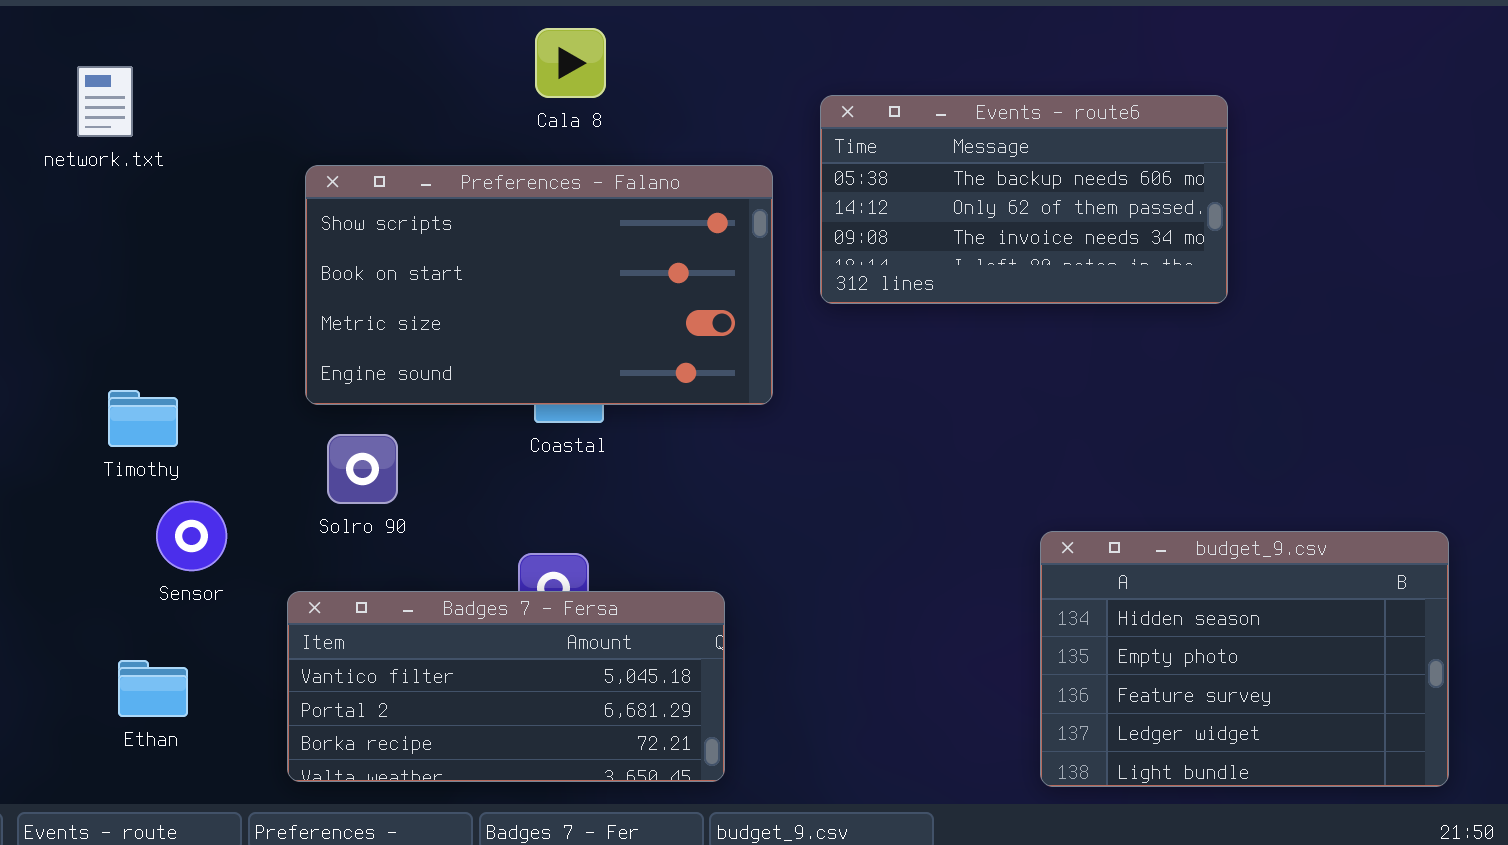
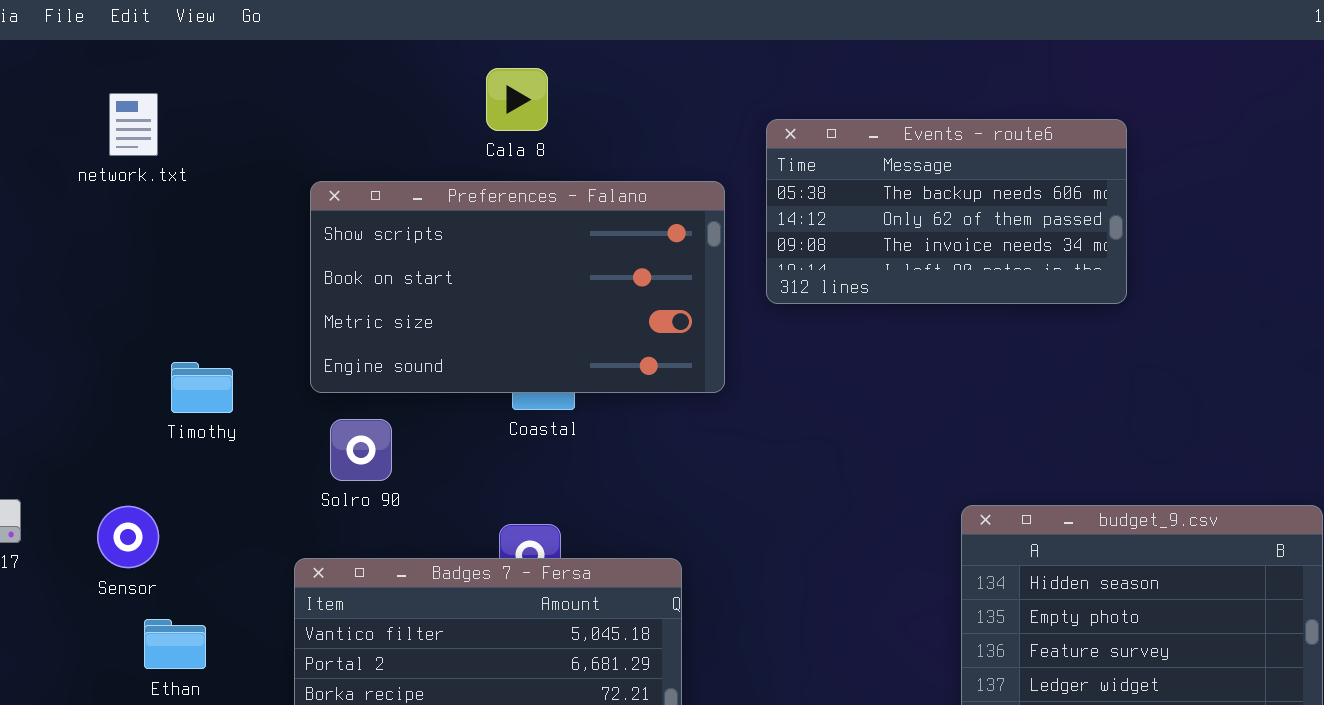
Cala 8: [535,28,606,98] -> [486,68,548,131], moved
Timothy: [108,390,178,447] -> [171,362,233,413], moved
Sensor: [156,501,227,571] -> [97,506,159,568], moved

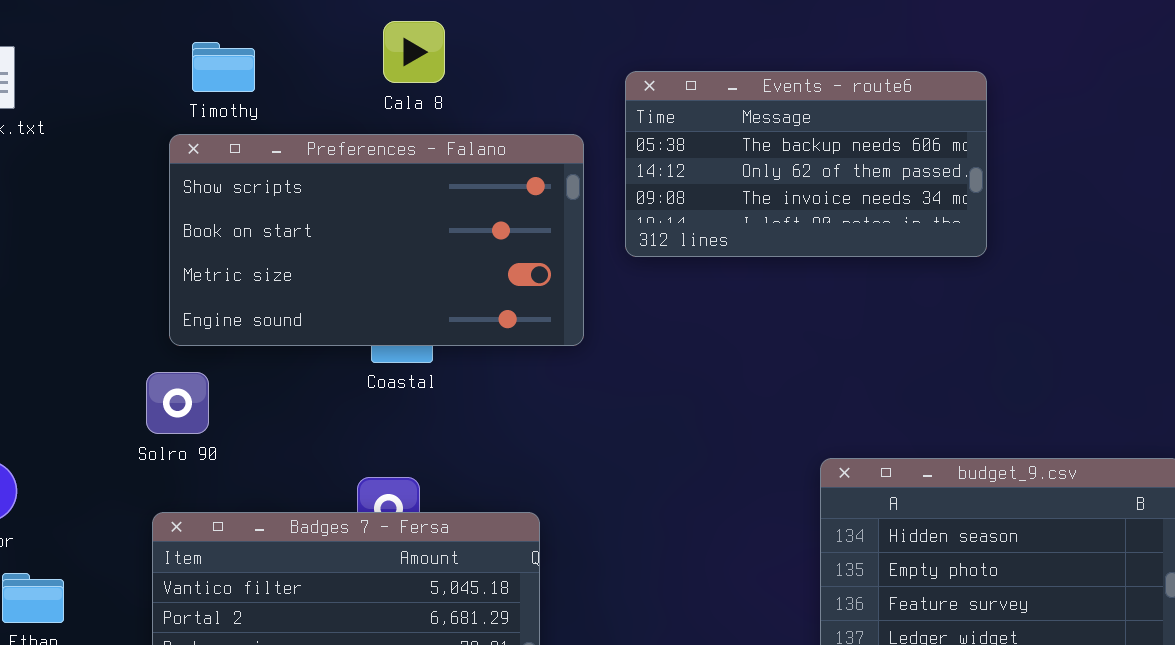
Cala 8: [486,68,548,131] -> [383,21,445,83], moved
Timothy: [171,362,233,413] -> [192,42,255,92], moved
Solro 90: [330,419,392,481] -> [146,372,209,434], moved

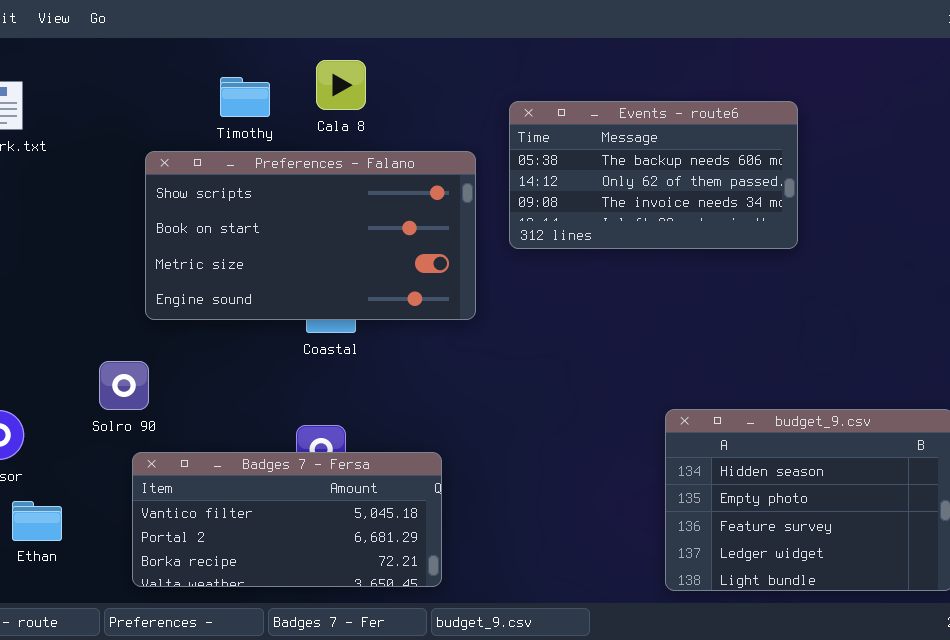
Timothy: [192,42,255,92] -> [220,77,270,117], moved
Solro 90: [146,372,209,434] -> [99,361,149,410], moved

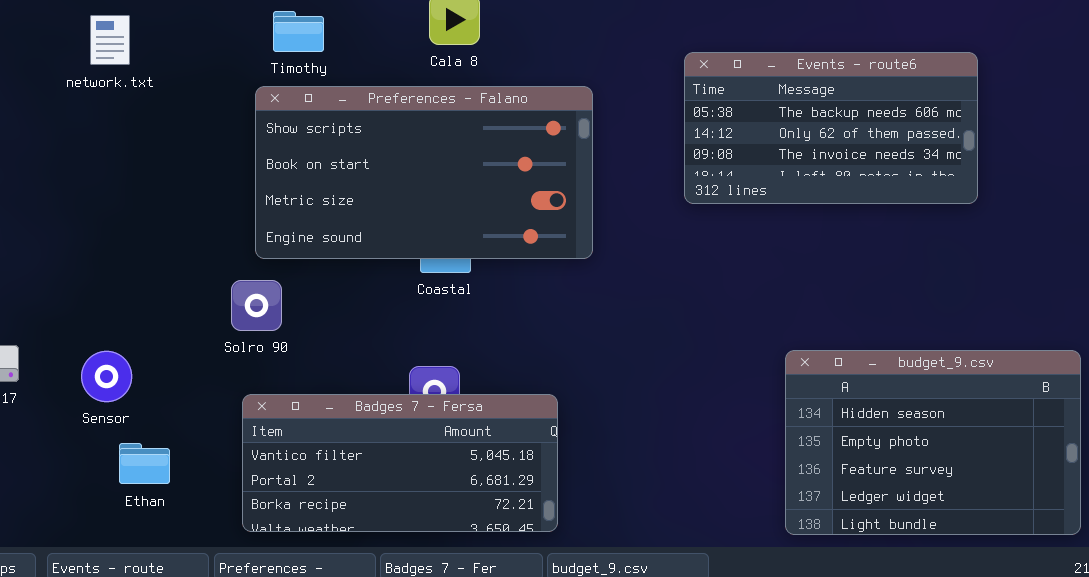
Timothy: [220,77,270,117] -> [273,11,324,52], moved
Events - route6: [509,101,798,249] -> [684,52,978,204], moved
Solro 90: [99,361,149,410] -> [231,280,282,331], moved

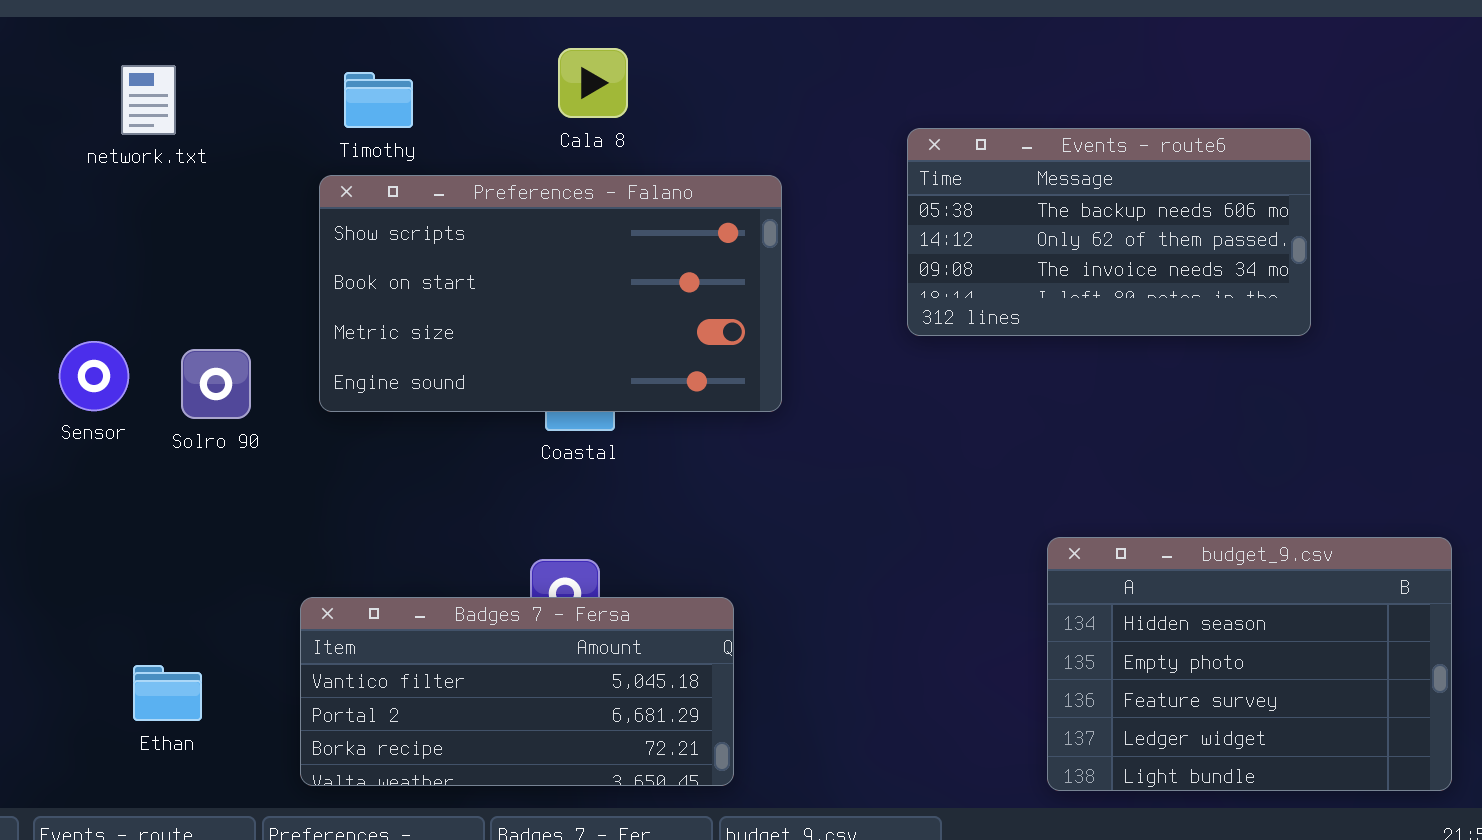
network.txt: [90,15,130,65] -> [121,65,176,135], moved
Solro 90: [231,280,282,331] -> [181,349,251,419], moved
Sensor: [81,351,132,402] -> [59,341,129,411], moved

